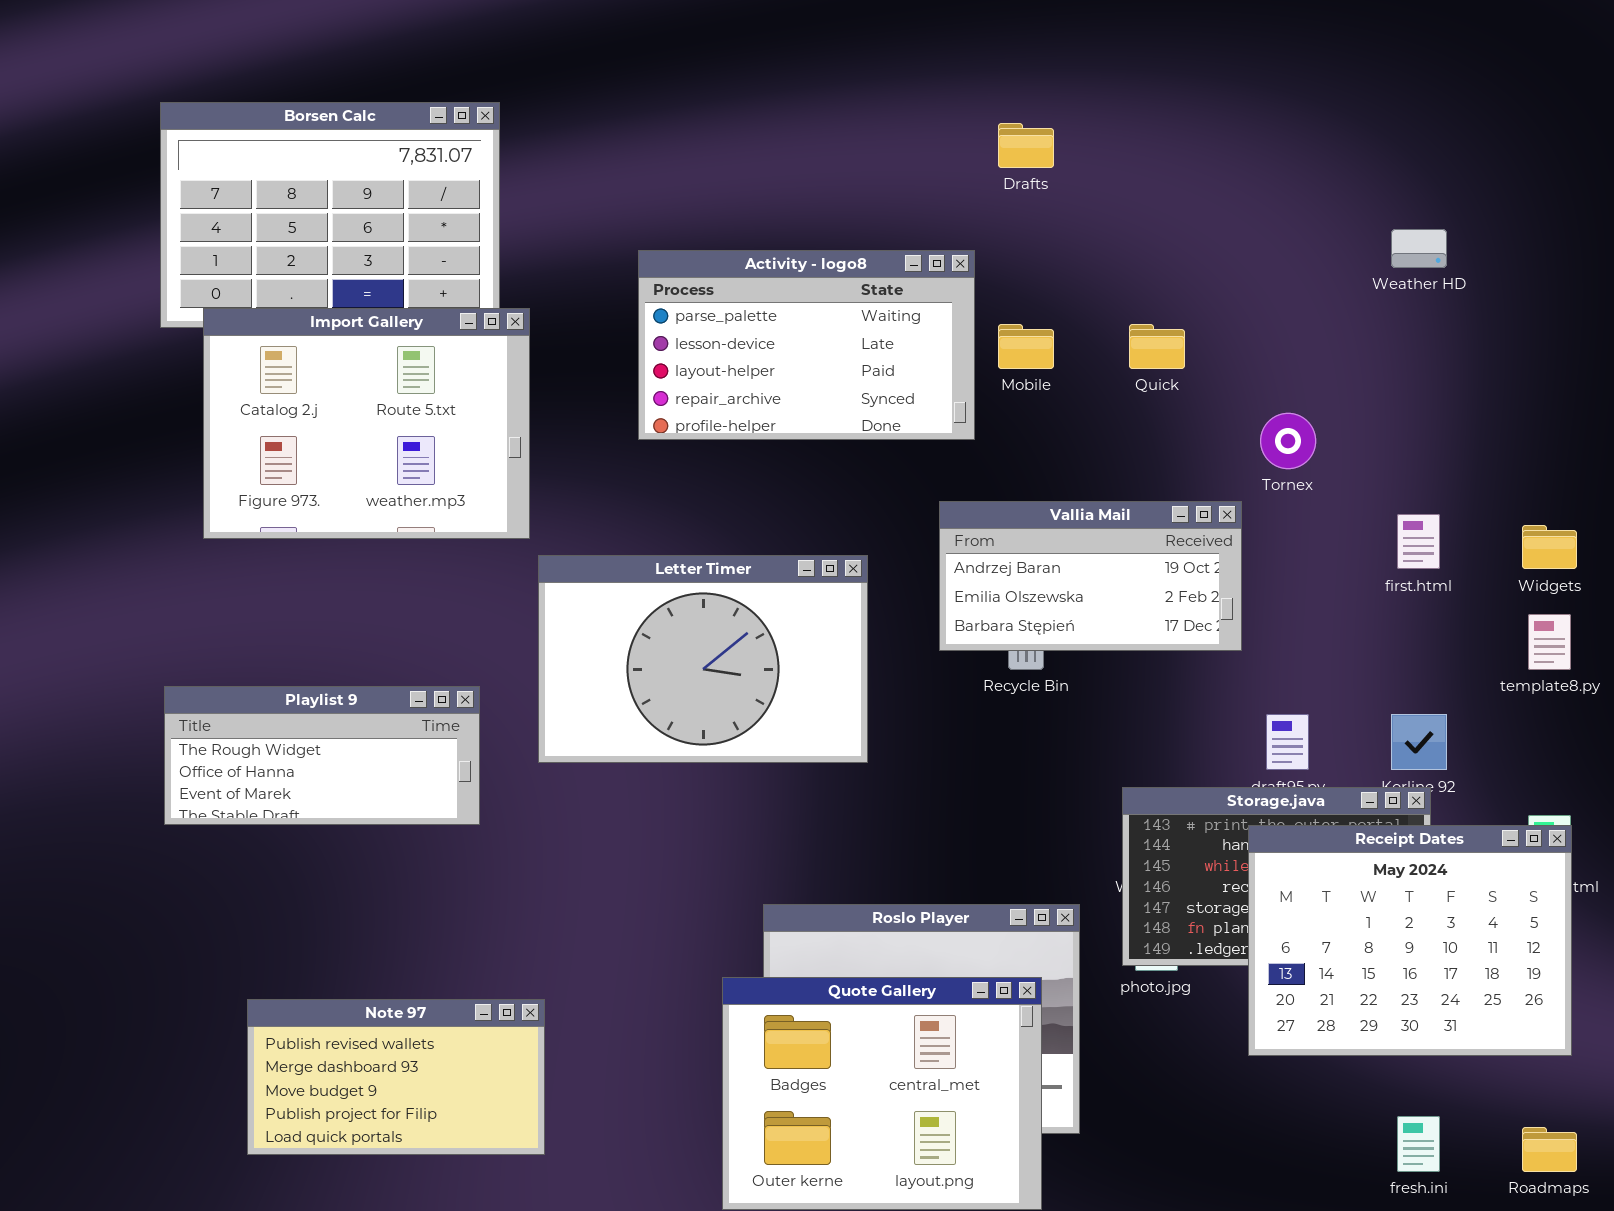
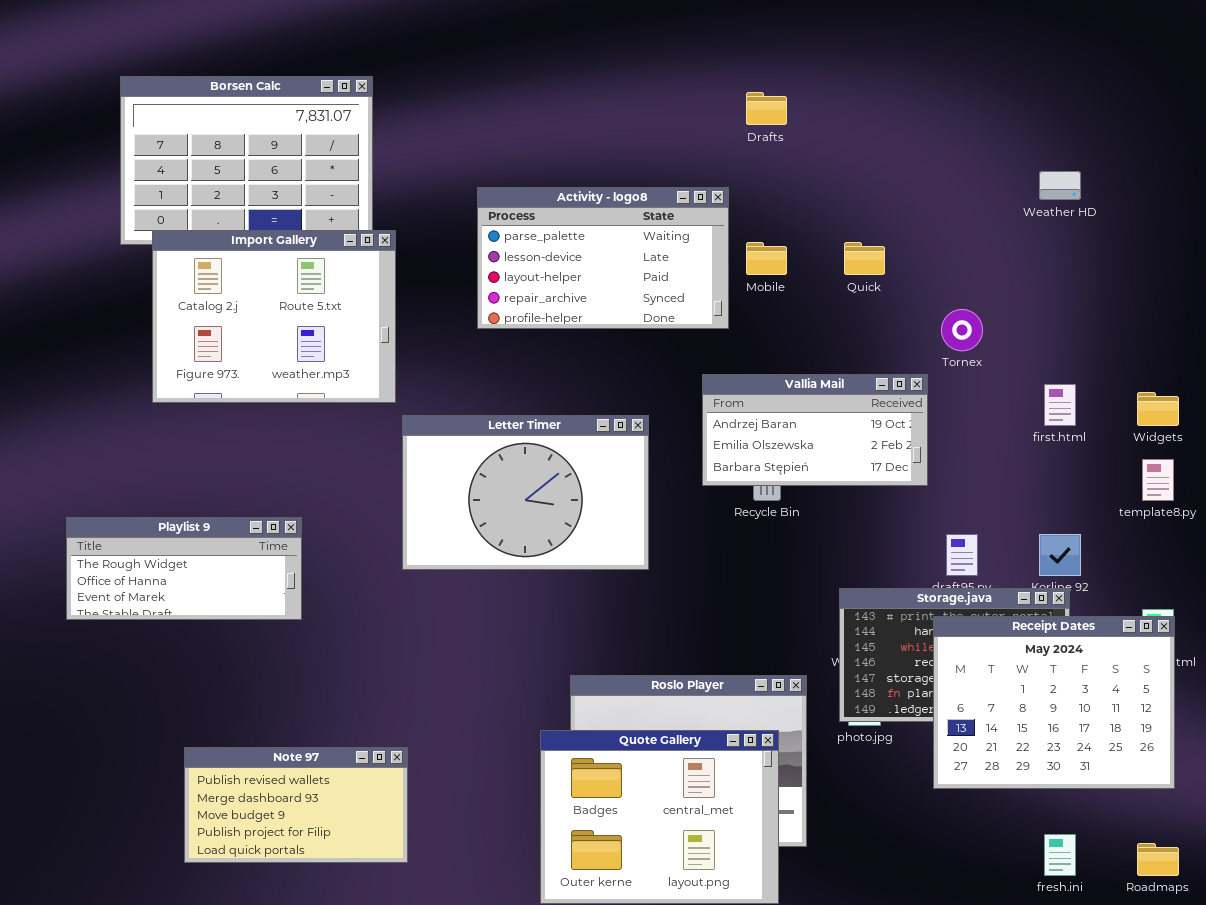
Playlist 9: [164,686,480,825] -> [66,517,302,620], moved

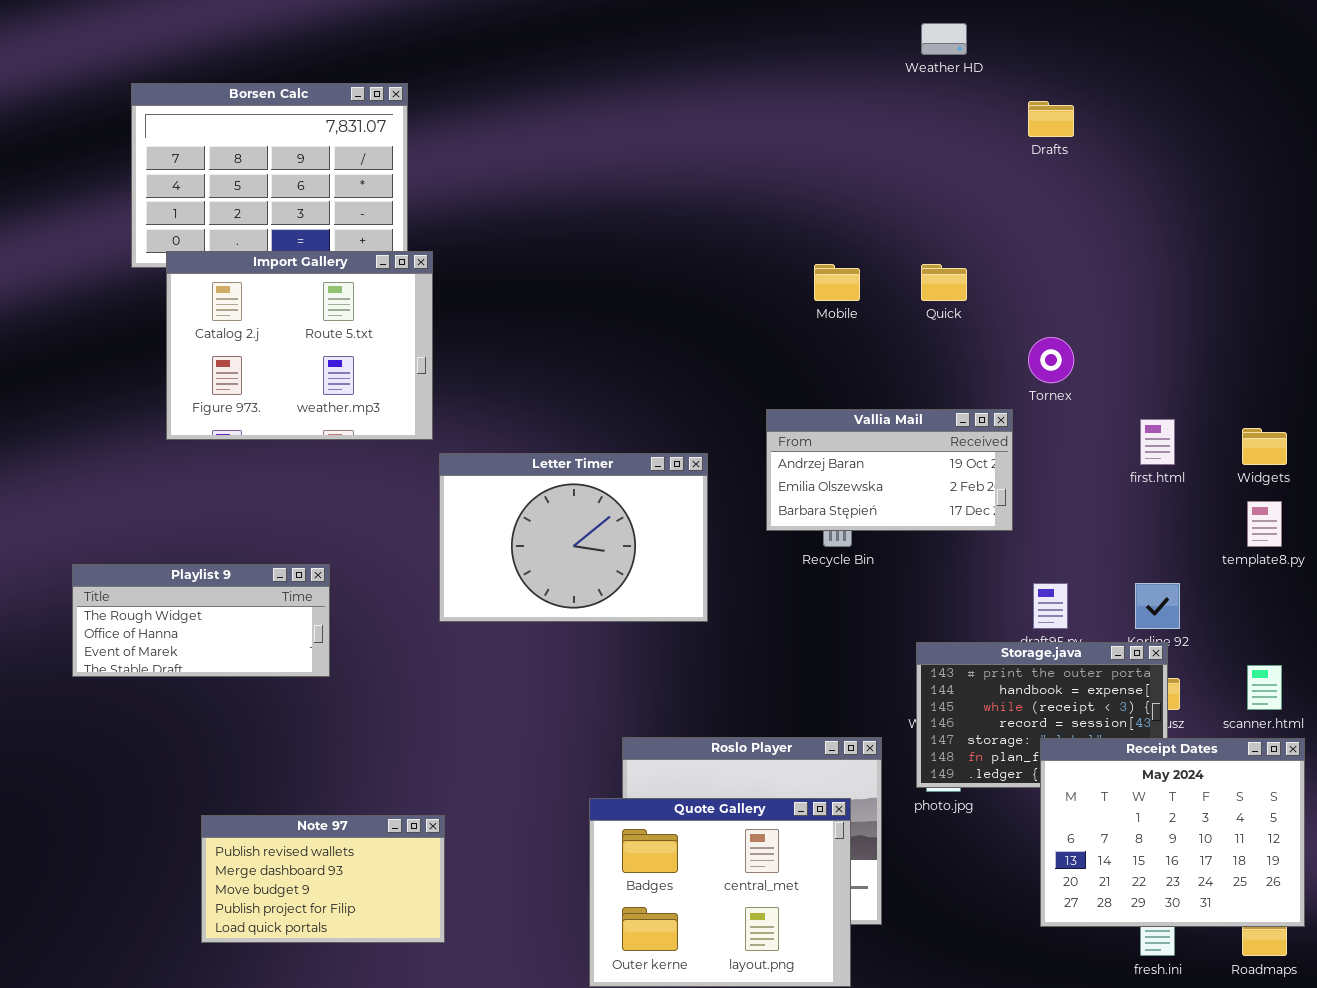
Drafts: [746,92,787,125] -> [1028,101,1074,137], moved
Weather HD: [1039,171,1081,200] -> [921,23,967,55], moved
Activity - logo8: [477,187,729,329] -> none, closed
Receipt Dates: [933,616,1175,789] -> [1040,738,1305,927], moved

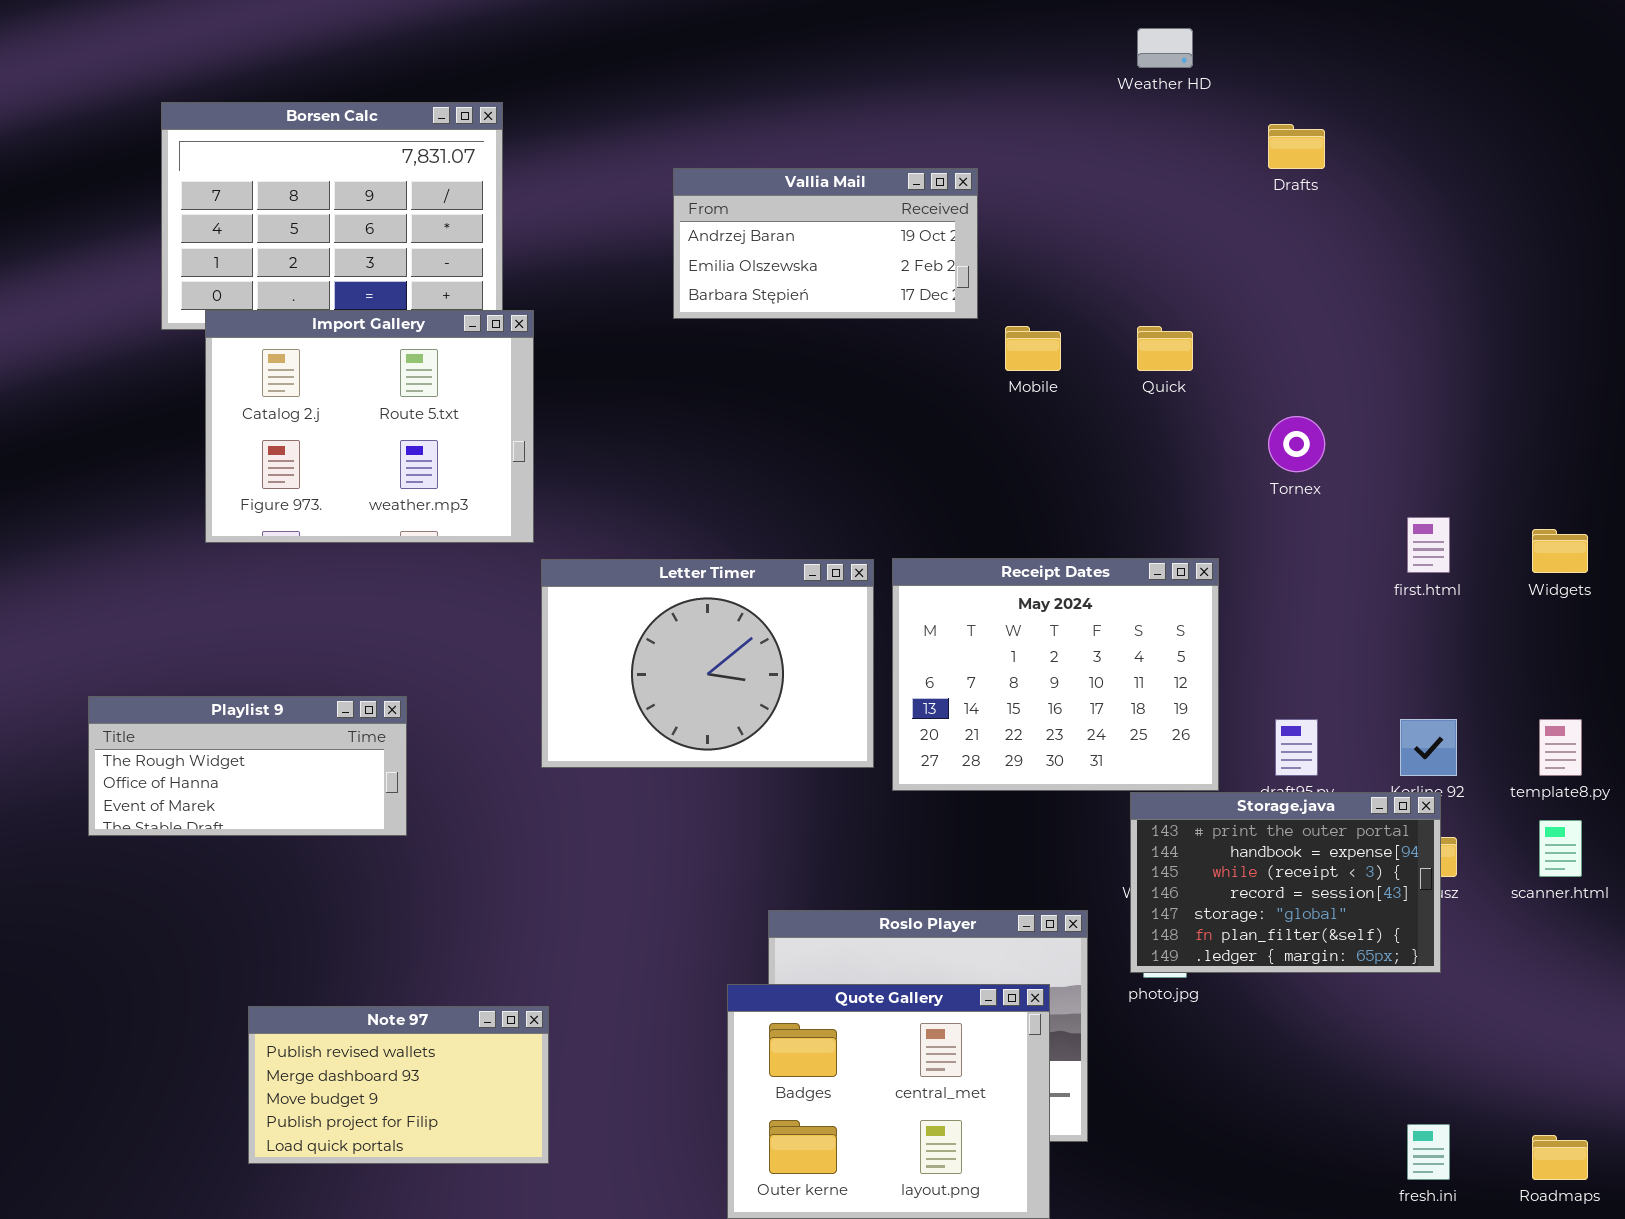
Vallia Mail: [766,409,1013,531] -> [673,168,978,319], moved
template8.py: [1247,501,1282,547] -> [1539,719,1582,776], moved
Receipt Dates: [1040,738,1305,927] -> [892,558,1219,791], moved

